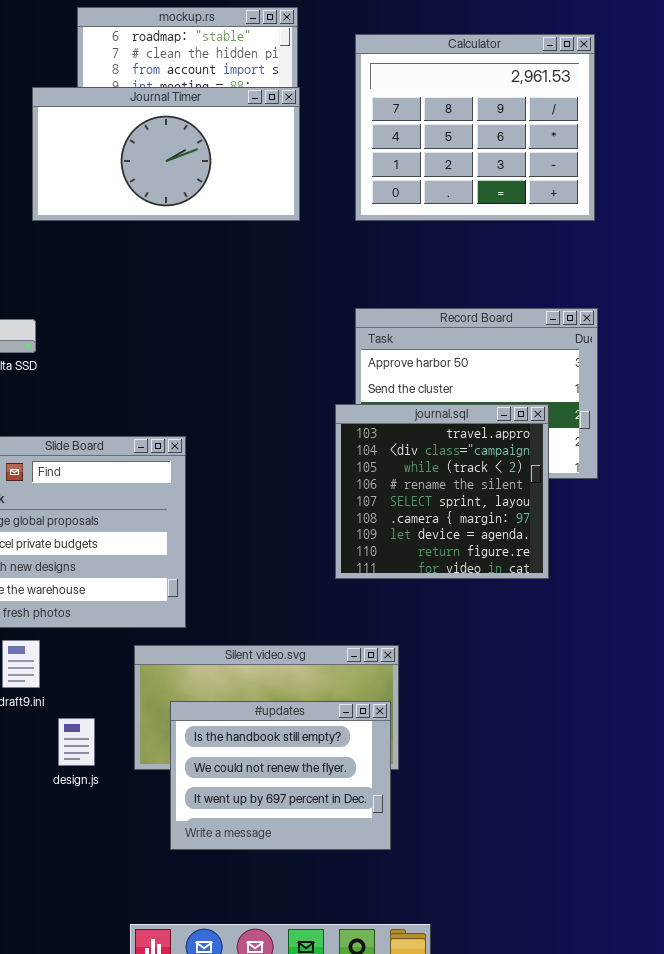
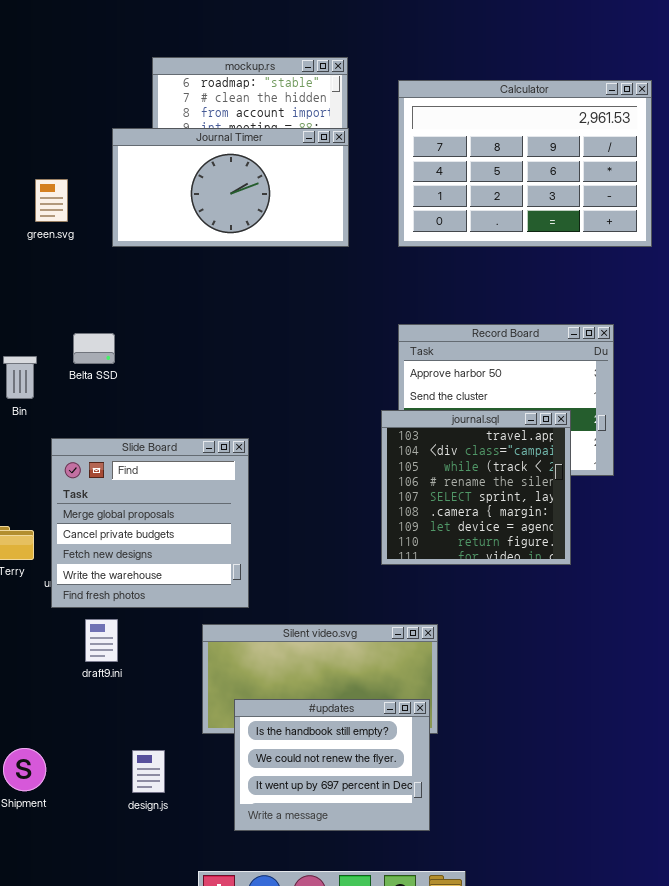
Calculator: [355,34,595,221] -> [398,80,652,247], resized
#updates: [170,701,391,850] -> [234,699,430,831], moved
design.js: [58,718,95,766] -> [132,750,165,793], moved

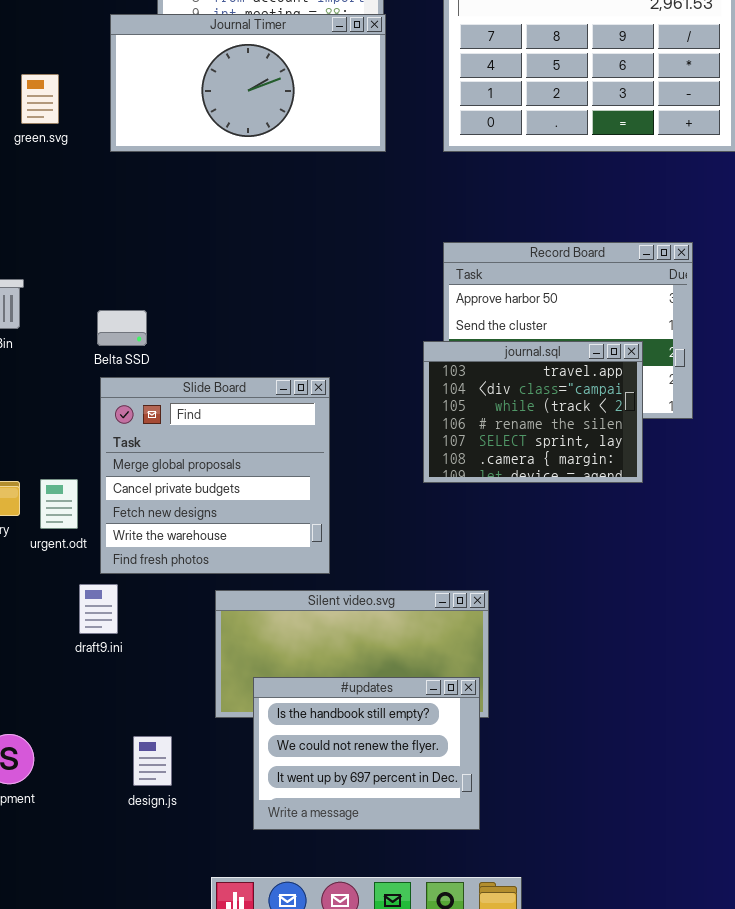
Belta SSD: [73,333,115,364] -> [97,310,147,346], moved
journal.sql: [381,410,571,565] -> [423,341,643,483], resized
Slide Board: [51,438,249,608] -> [100,377,330,574], moved

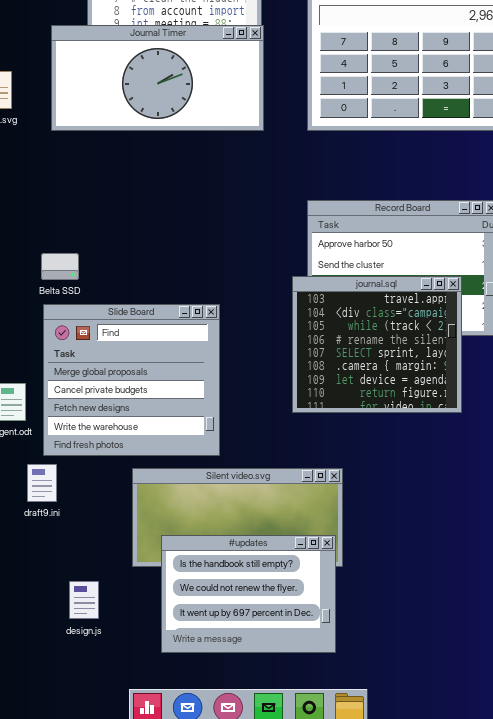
journal.sql: [423,341,643,483] -> [292,276,462,413], resized

